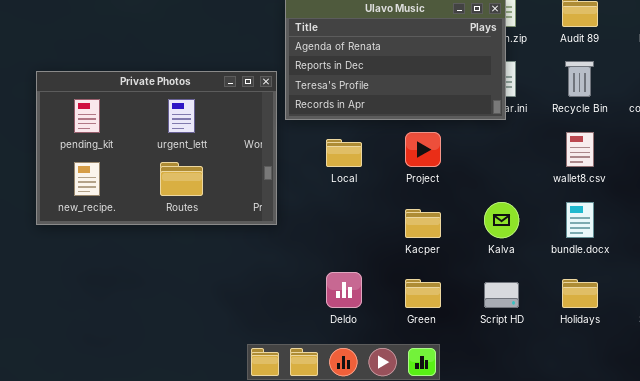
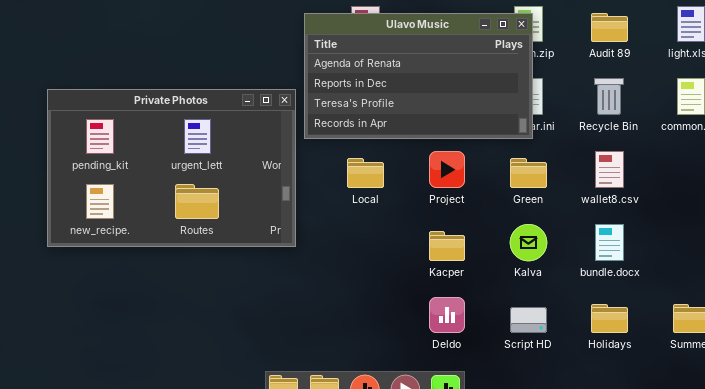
Deldo: [326,272,362,308] -> [429,297,465,333], moved
Green: [405,279,441,308] -> [510,158,547,188], moved

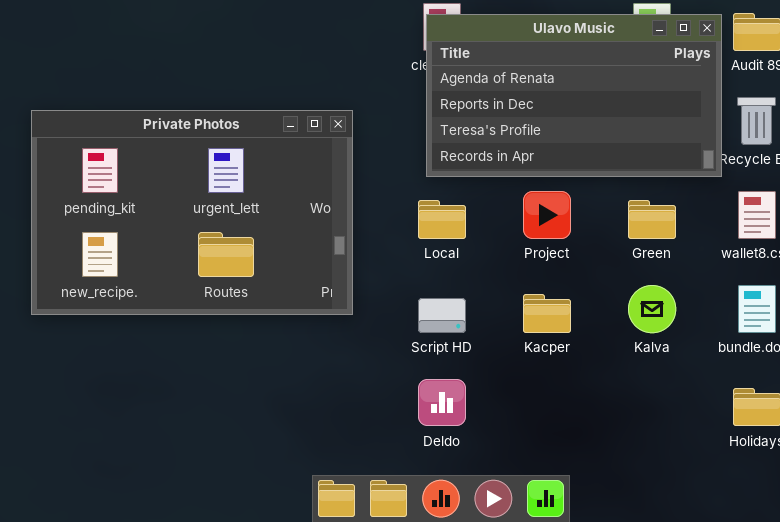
Ulavo Music: [304,13,533,139] -> [426,14,722,177], moved
Deldo: [429,297,465,333] -> [418,379,466,426], moved
Script HD: [510,307,547,333] -> [418,298,466,333], moved

